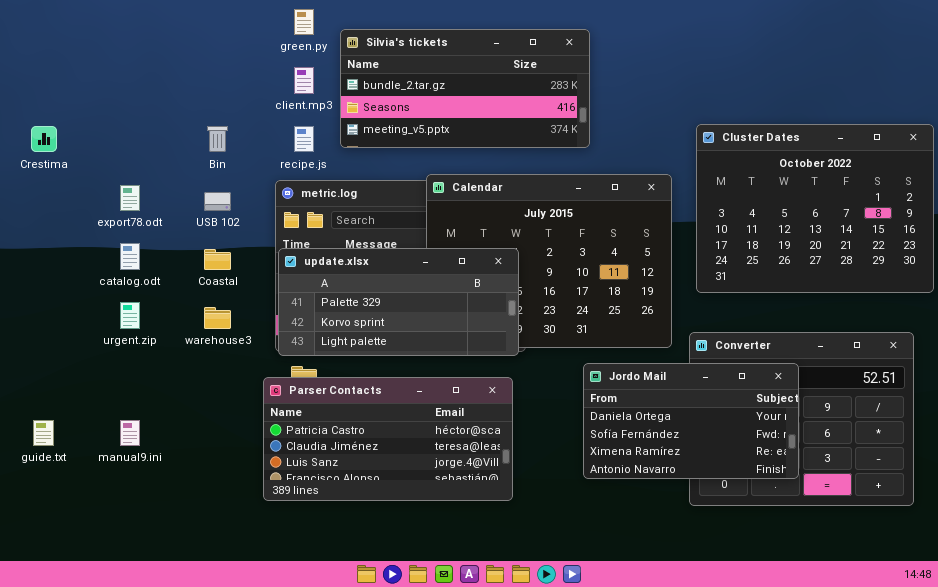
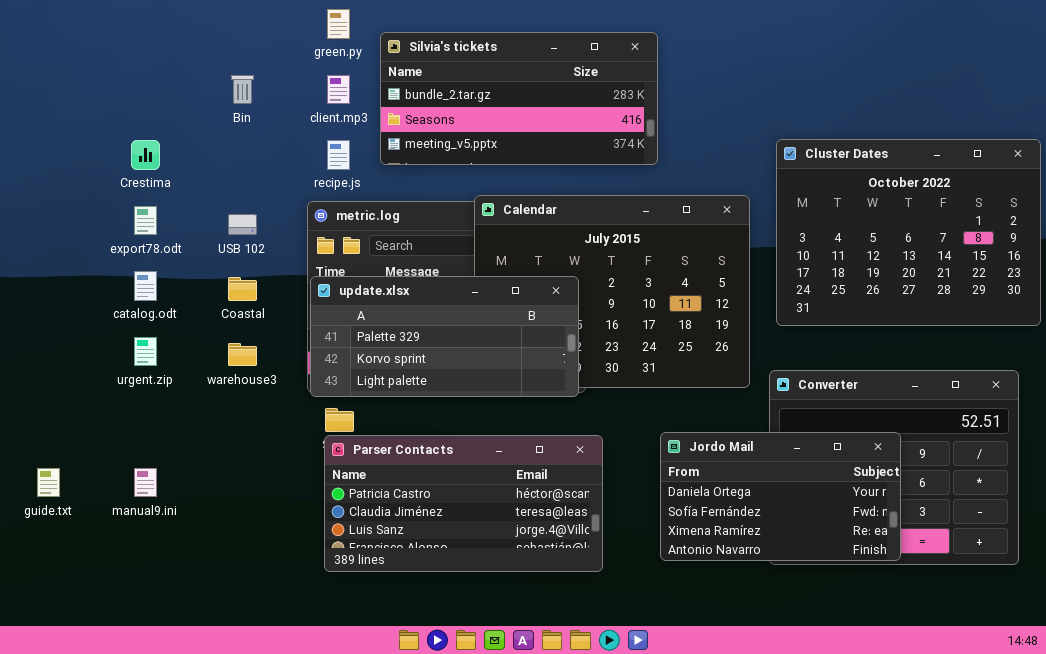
Crestima: [31,126,57,152] -> [131,140,160,170], moved
Bin: [207,126,228,152] -> [231,75,254,104], moved
Jordo Mail: [583,363,799,479] -> [660,432,901,561], moved
Parser Contacts: [263,377,513,501] -> [324,435,603,572], moved

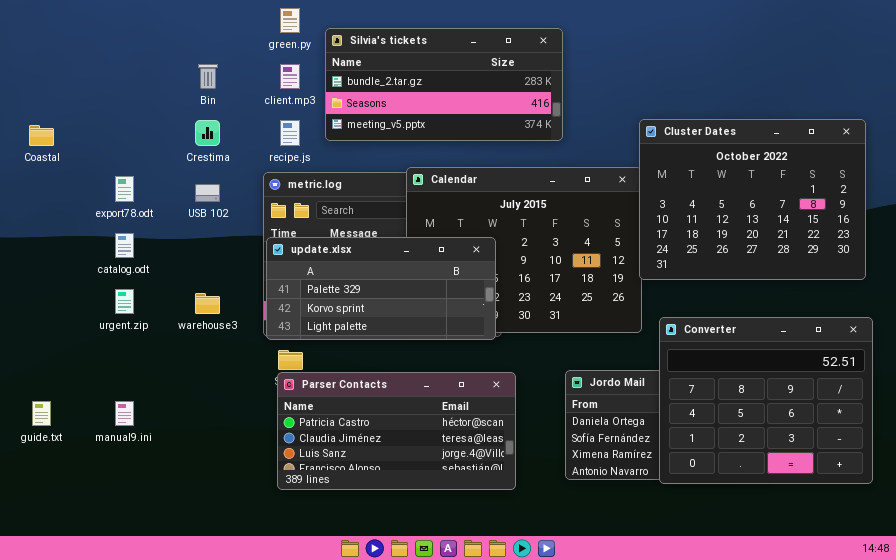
Cluster Dates: [776,139,1041,326] -> [639,119,866,280], moved
Crestima: [131,140,160,170] -> [195,120,220,146], moved
Coastal: [228,277,257,301] -> [29,125,54,146], moved
Converter: [769,370,1019,565] -> [659,317,873,484], raised

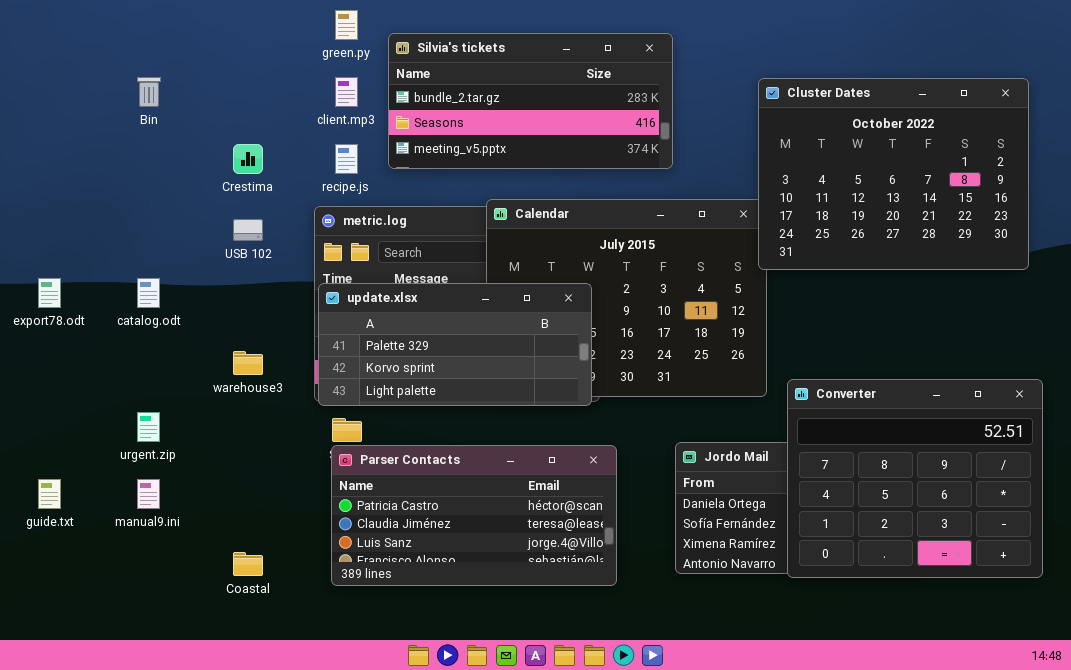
Bin: [198,64,218,89] -> [137,77,161,107], moved
Cluster Dates: [639,119,866,280] -> [758,78,1029,270], moved
Coastal: [29,125,54,146] -> [233,552,263,576], moved
export78.odt: [115,176,134,202] -> [38,278,61,308], moved
urgent.zip: [115,289,134,314] -> [137,412,160,442], moved

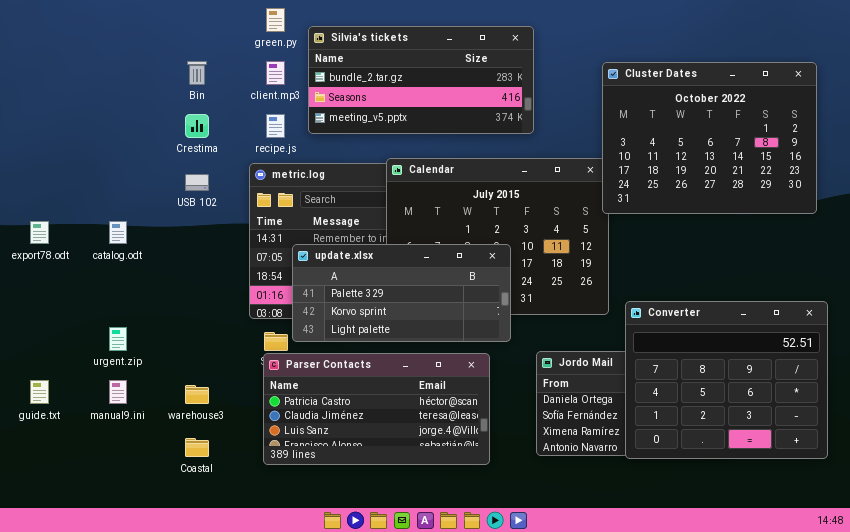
Bin: [137,77,161,107] -> [187,61,207,85], moved
update.xlsx: [318,283,592,406] -> [292,244,511,342], moved
warehouse3: [233,351,263,375] -> [185,385,209,404], moved

